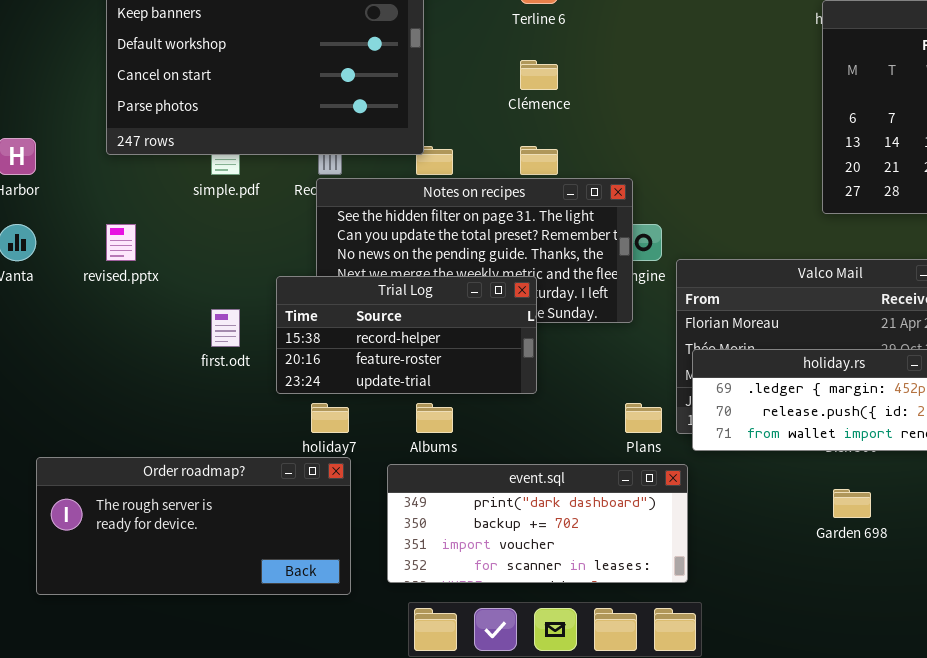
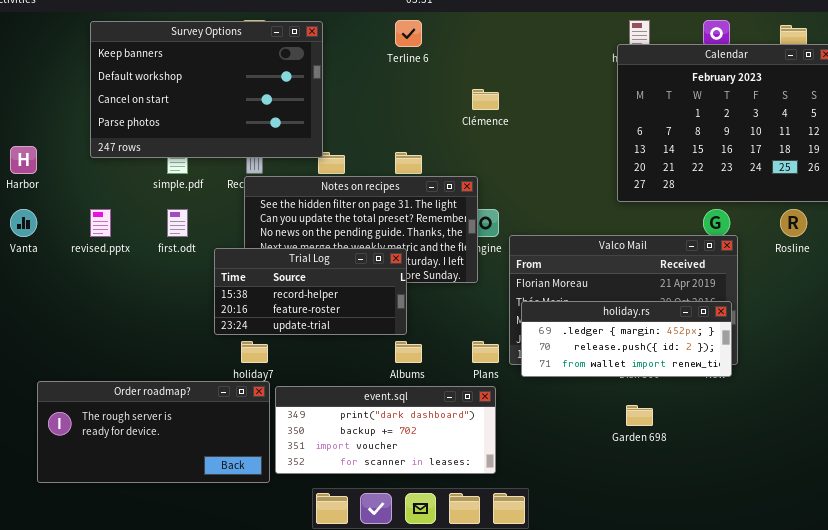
Clémence: [520,60,558,90] -> [472,89,499,110], moved
first.odt: [211,309,240,347] -> [167,209,188,237], moved
Albums: [416,403,453,433] -> [395,341,422,363], moved
event.sql: [387,464,688,583] -> [275,386,496,474], moved

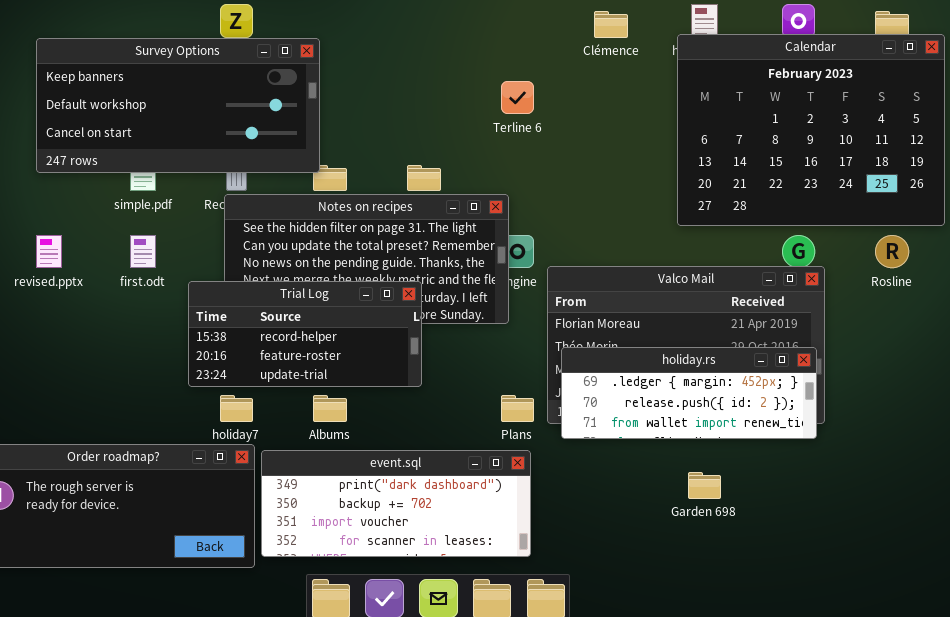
Terline 6: [395,20,422,47] -> [501,81,534,114], moved
Survey Options: [90,21,323,158] -> [36,38,320,173], resized
Clémence: [472,89,499,110] -> [594,11,628,38], moved
Albums: [395,341,422,363] -> [313,395,347,422], moved

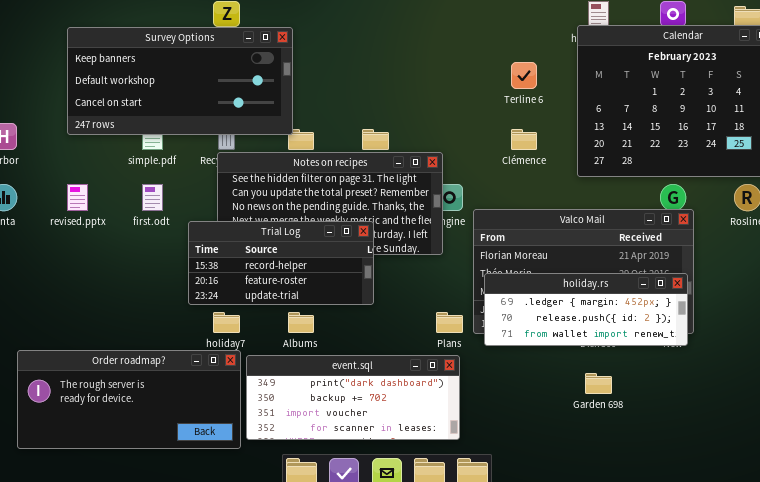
Clémence: [594,11,628,38] -> [511,129,537,150], moved
Terline 6: [501,81,534,114] -> [511,62,537,89], moved

